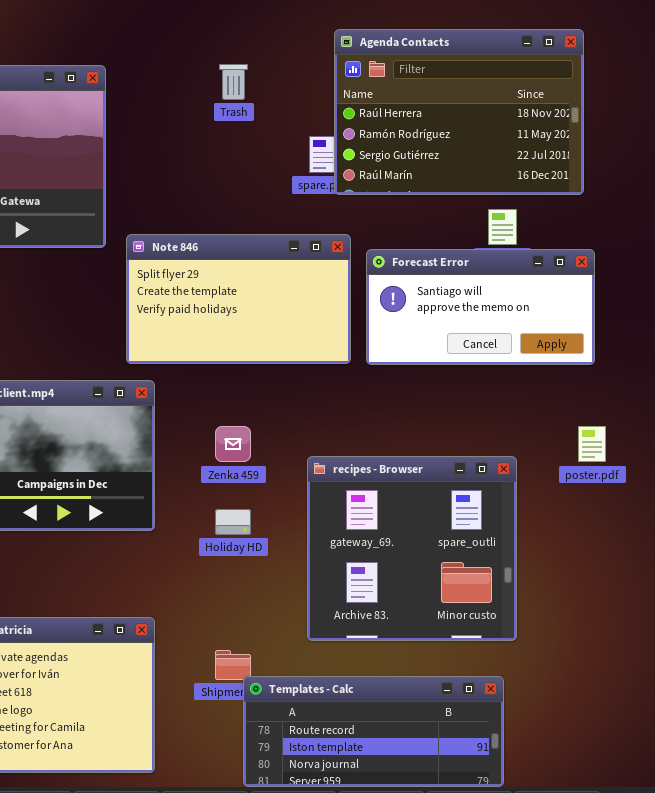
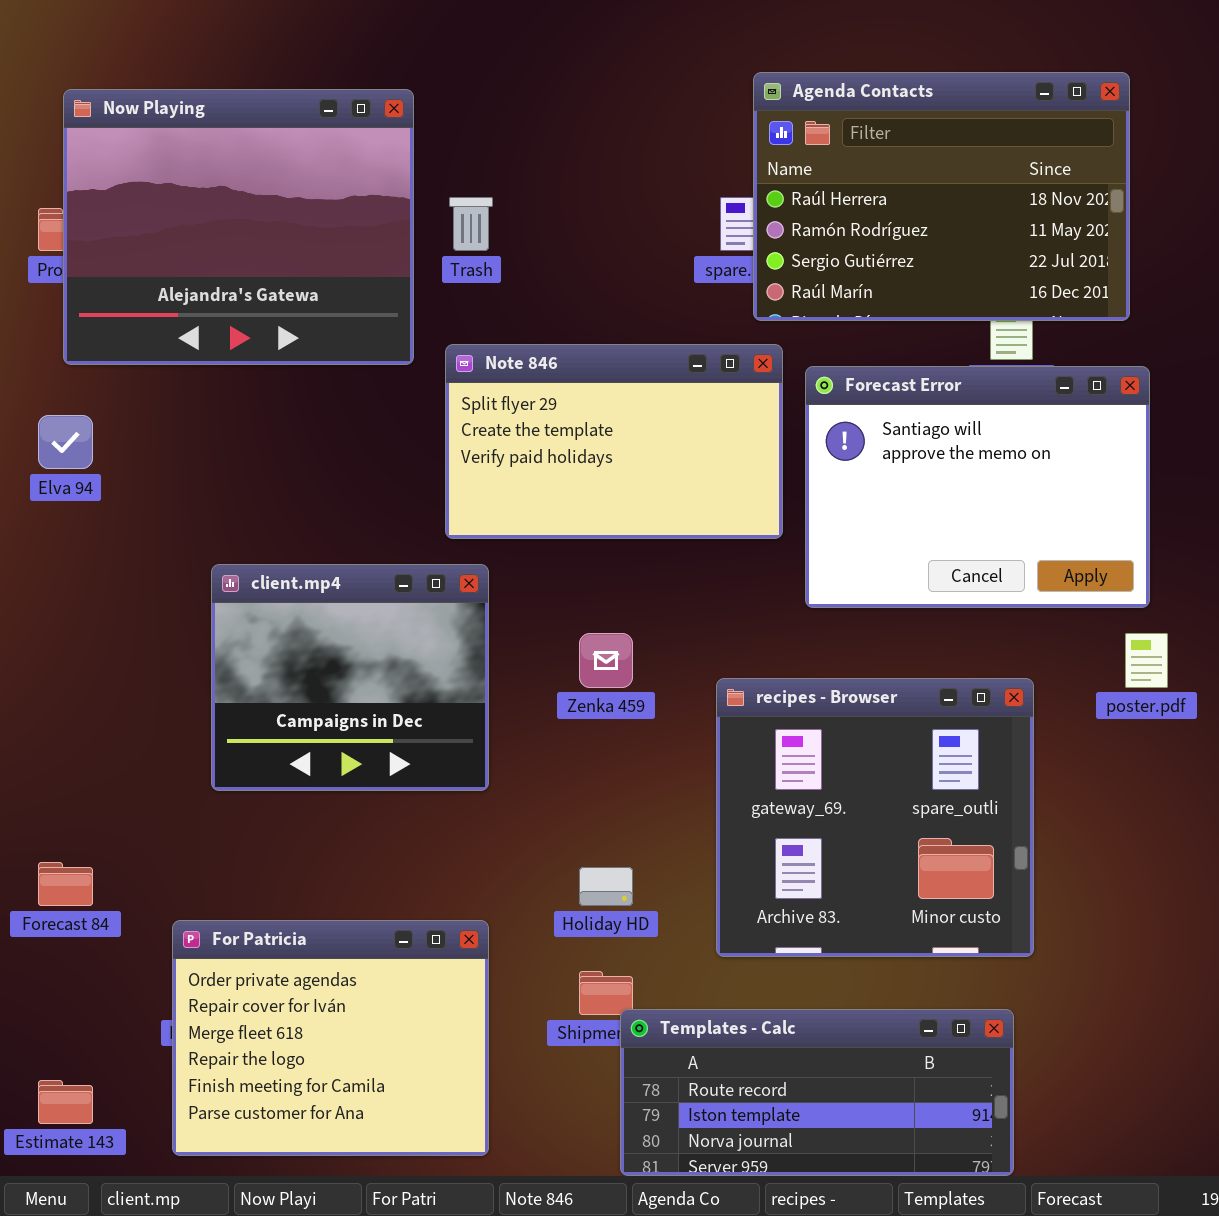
Agenda Contacts: [334,29,584,195] -> [753,72,1130,321], moved
Trash: [219,64,248,100] -> [449,197,493,251], moved
Forecast Error: [366,249,595,365] -> [805,366,1150,608], resized
Holiday HD: [215,509,251,535] -> [579,867,633,906], moved

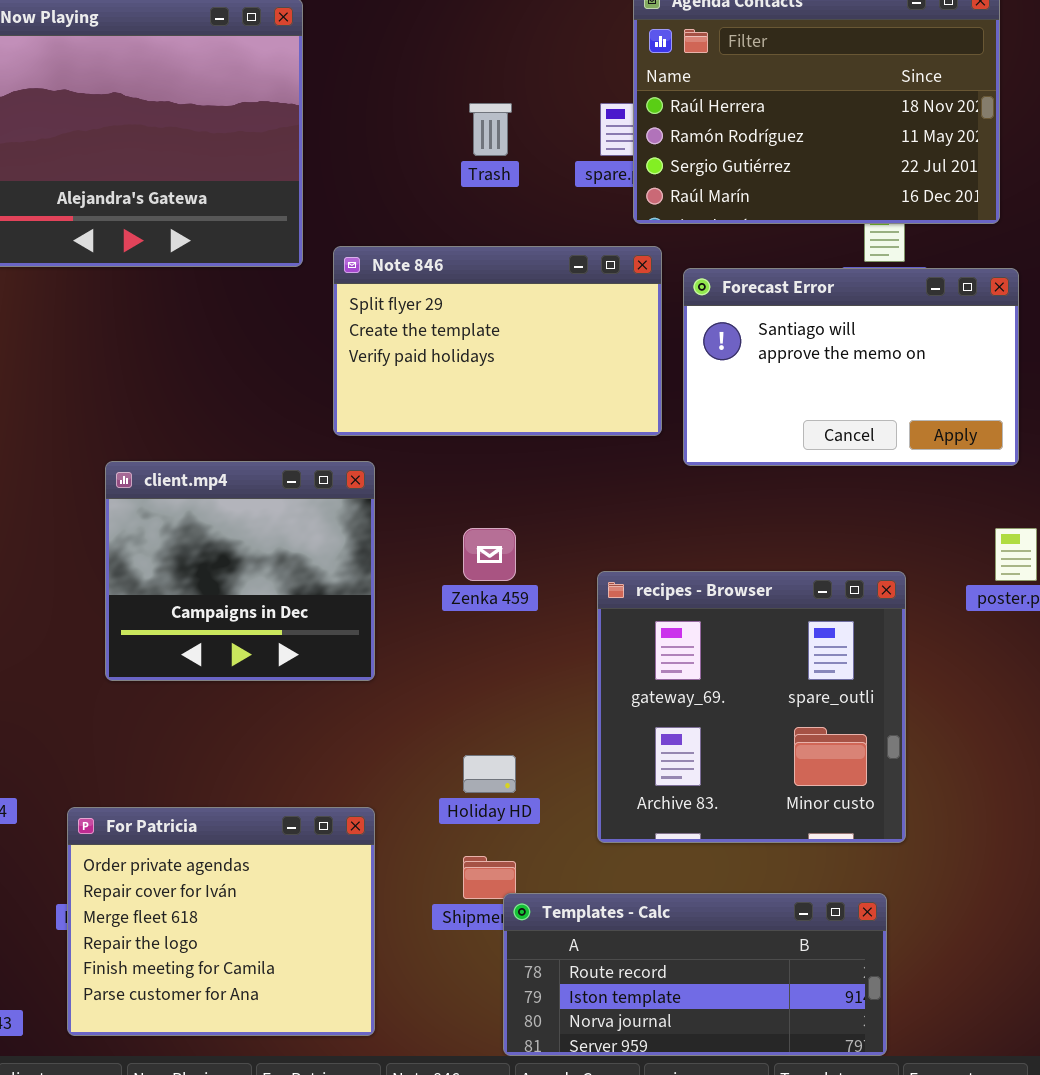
Trash: [449,197,493,251] -> [469,103,512,156], moved
Forecast Error: [805,366,1150,608] -> [683,268,1019,466], resized

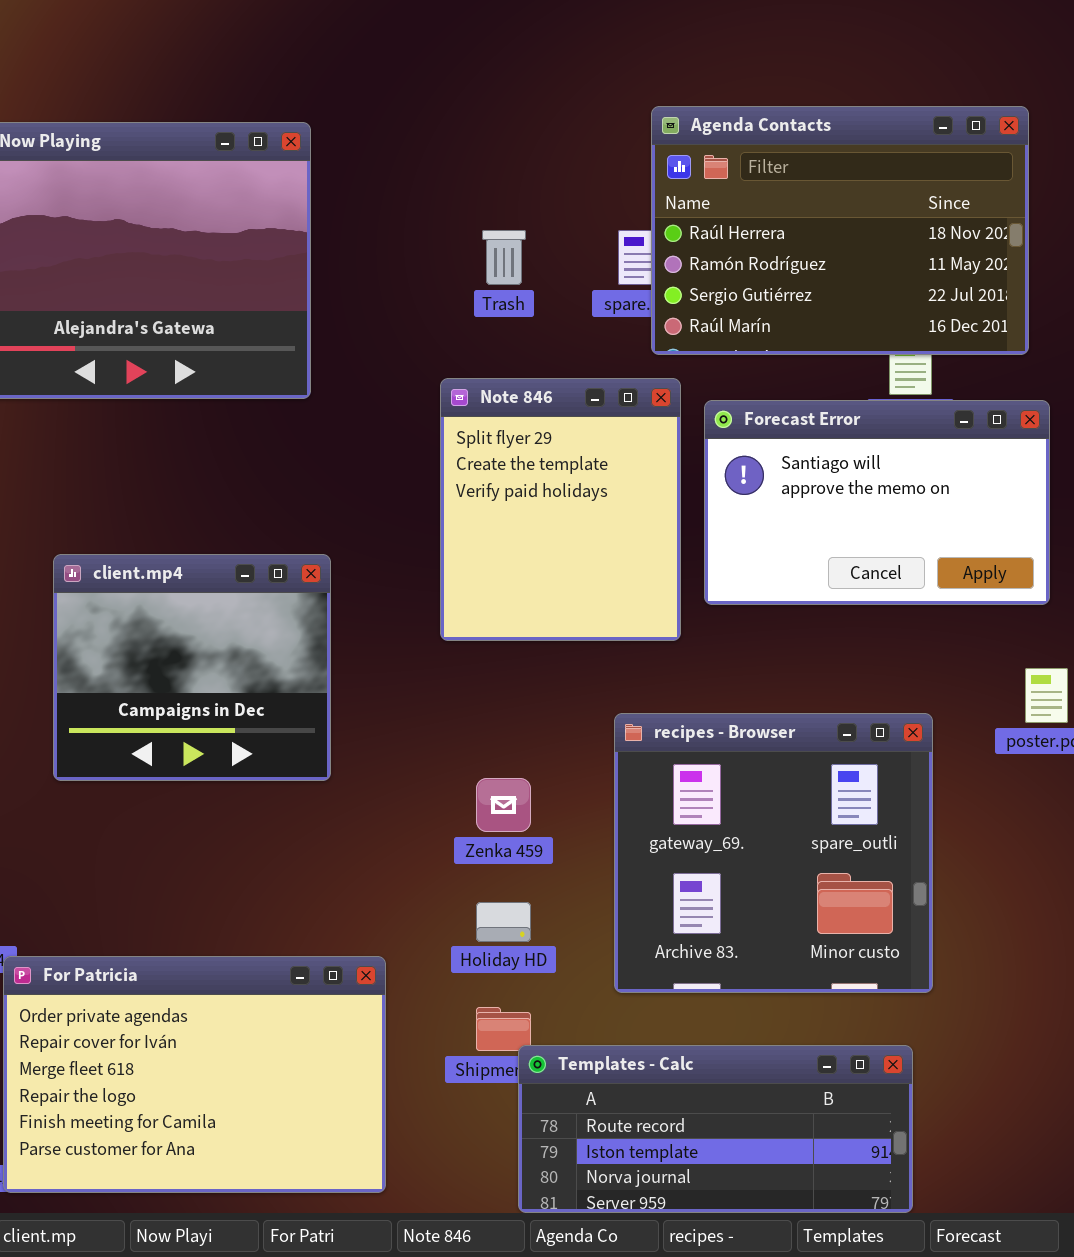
Note 846: [333,246,662,436] -> [440,378,681,641], resized
client.mp4: [105,461,375,681] -> [53,554,331,781], moved
Zenka 459: [463,528,516,581] -> [476,778,531,832], moved
For Patricia: [67,807,375,1036] -> [3,956,386,1193], resized

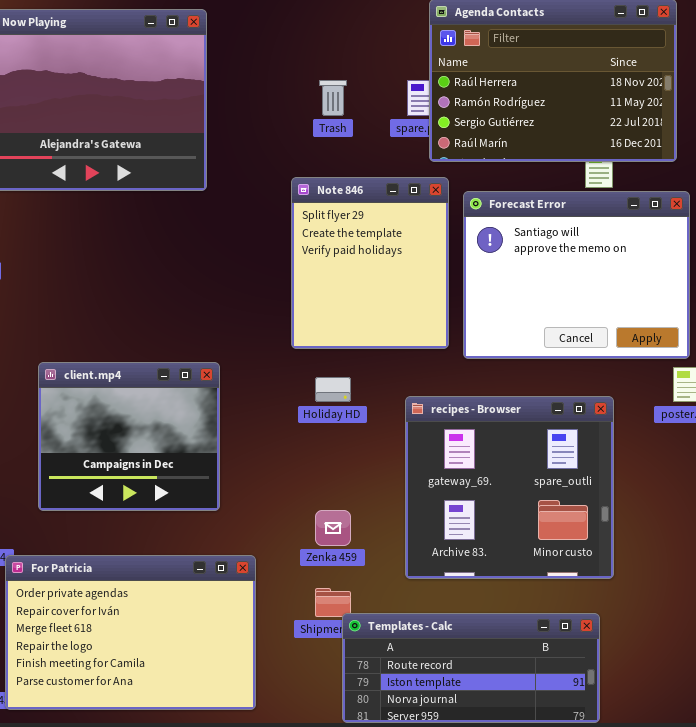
Forecast Error: [704,400,1050,605] -> [463,191,690,359], resized
client.mp4: [53,554,331,781] -> [38,362,220,511], moved
Zenka 459: [476,778,531,832] -> [315,510,351,546], moved
Holiday HD: [476,902,531,942] -> [315,377,351,402], moved

